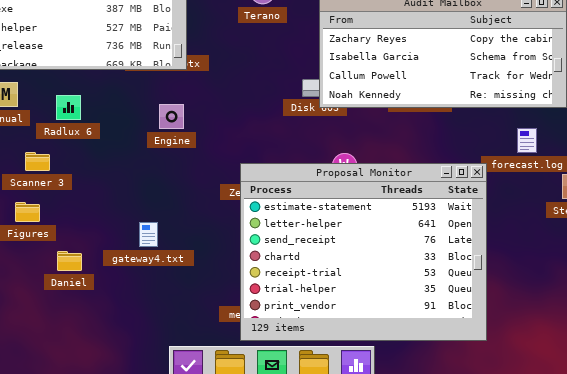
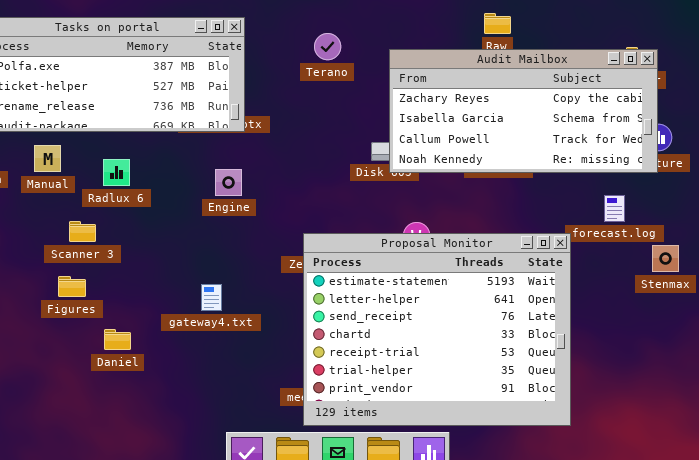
gateway4.txt: [139,222,158,247] -> [201,284,222,311], moved

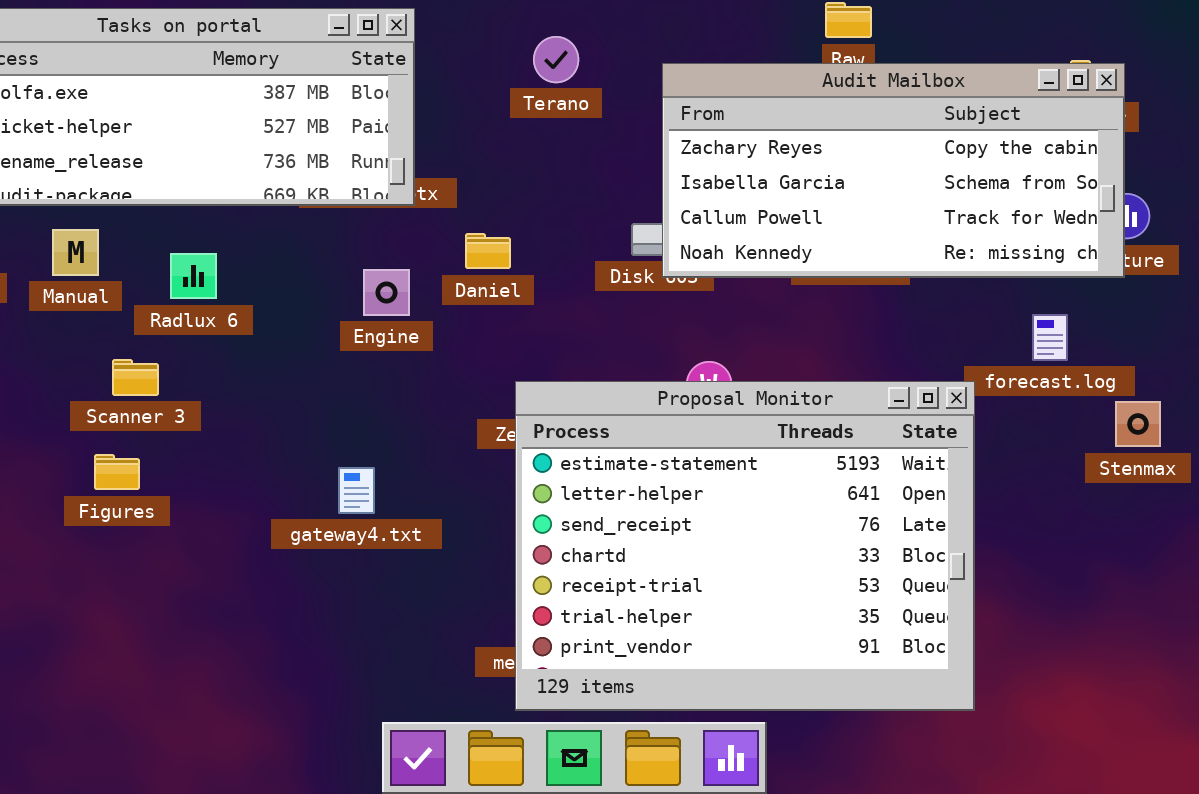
Daniel: [104,329,131,350] -> [465,233,511,269], moved

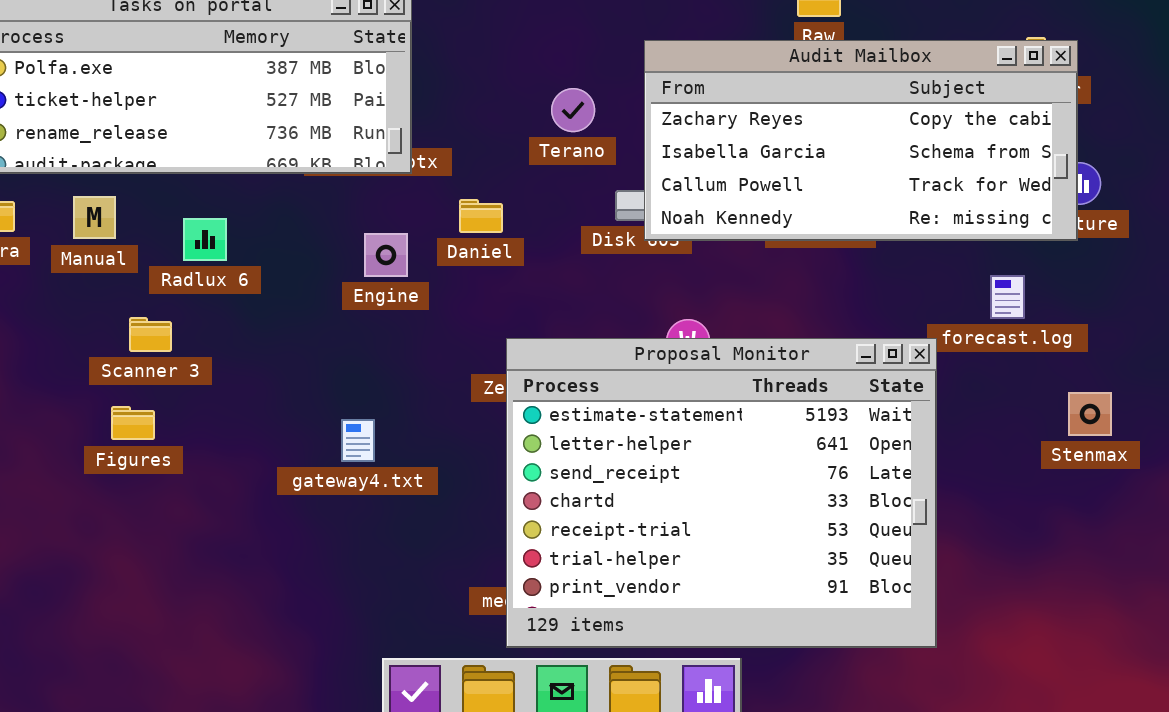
Terano: [533,36,579,83] -> [551,88,595,132], moved
Stenmax: [1115,401,1161,447] -> [1068,392,1112,436], moved

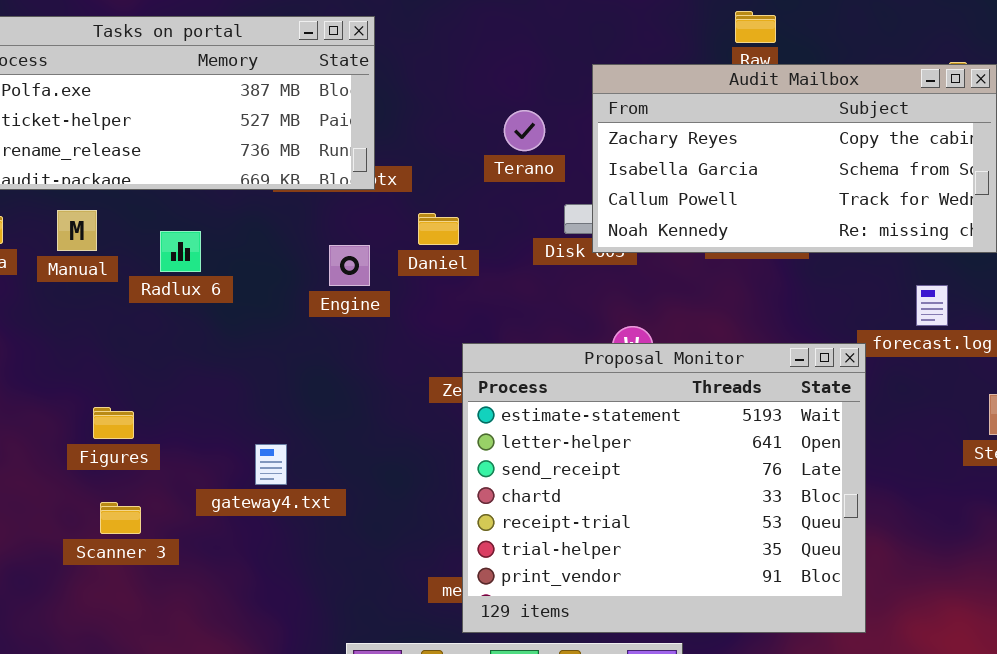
Scanner 3: [129,317,172,352] -> [100,502,141,534], moved
gateway4.txt: [341,419,375,462] -> [255,444,287,485], moved

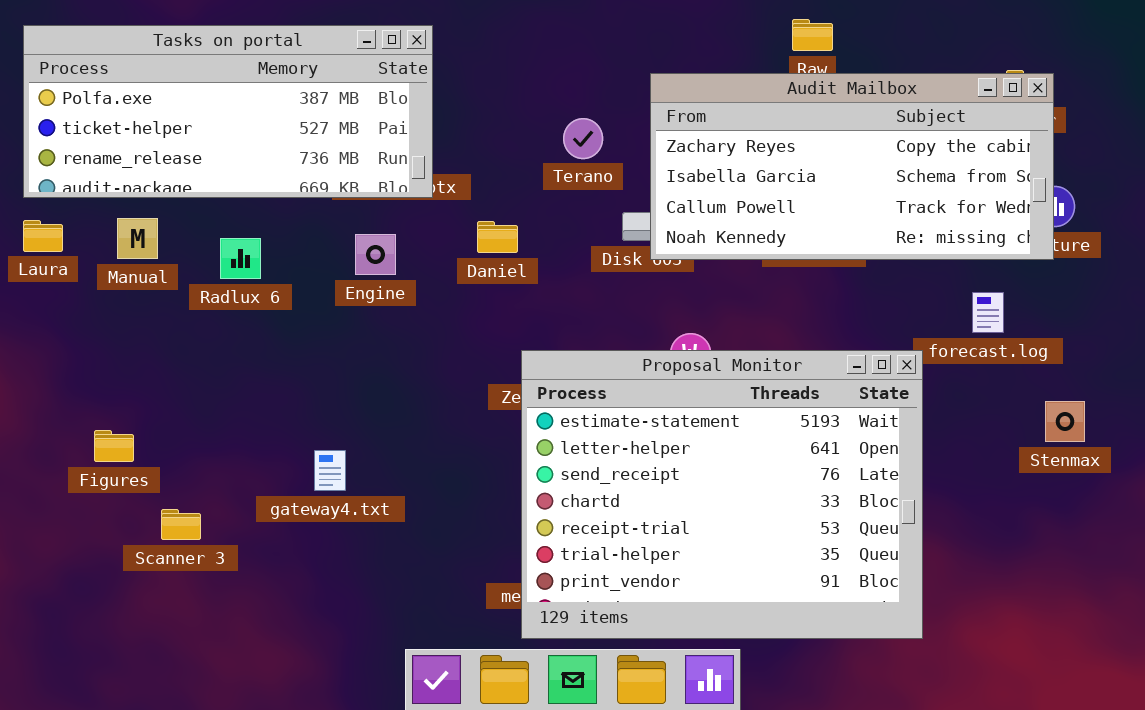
Engine: [329,245,370,286] -> [355,234,396,275], moved
Figures: [93,407,134,439] -> [94,430,134,462], moved

